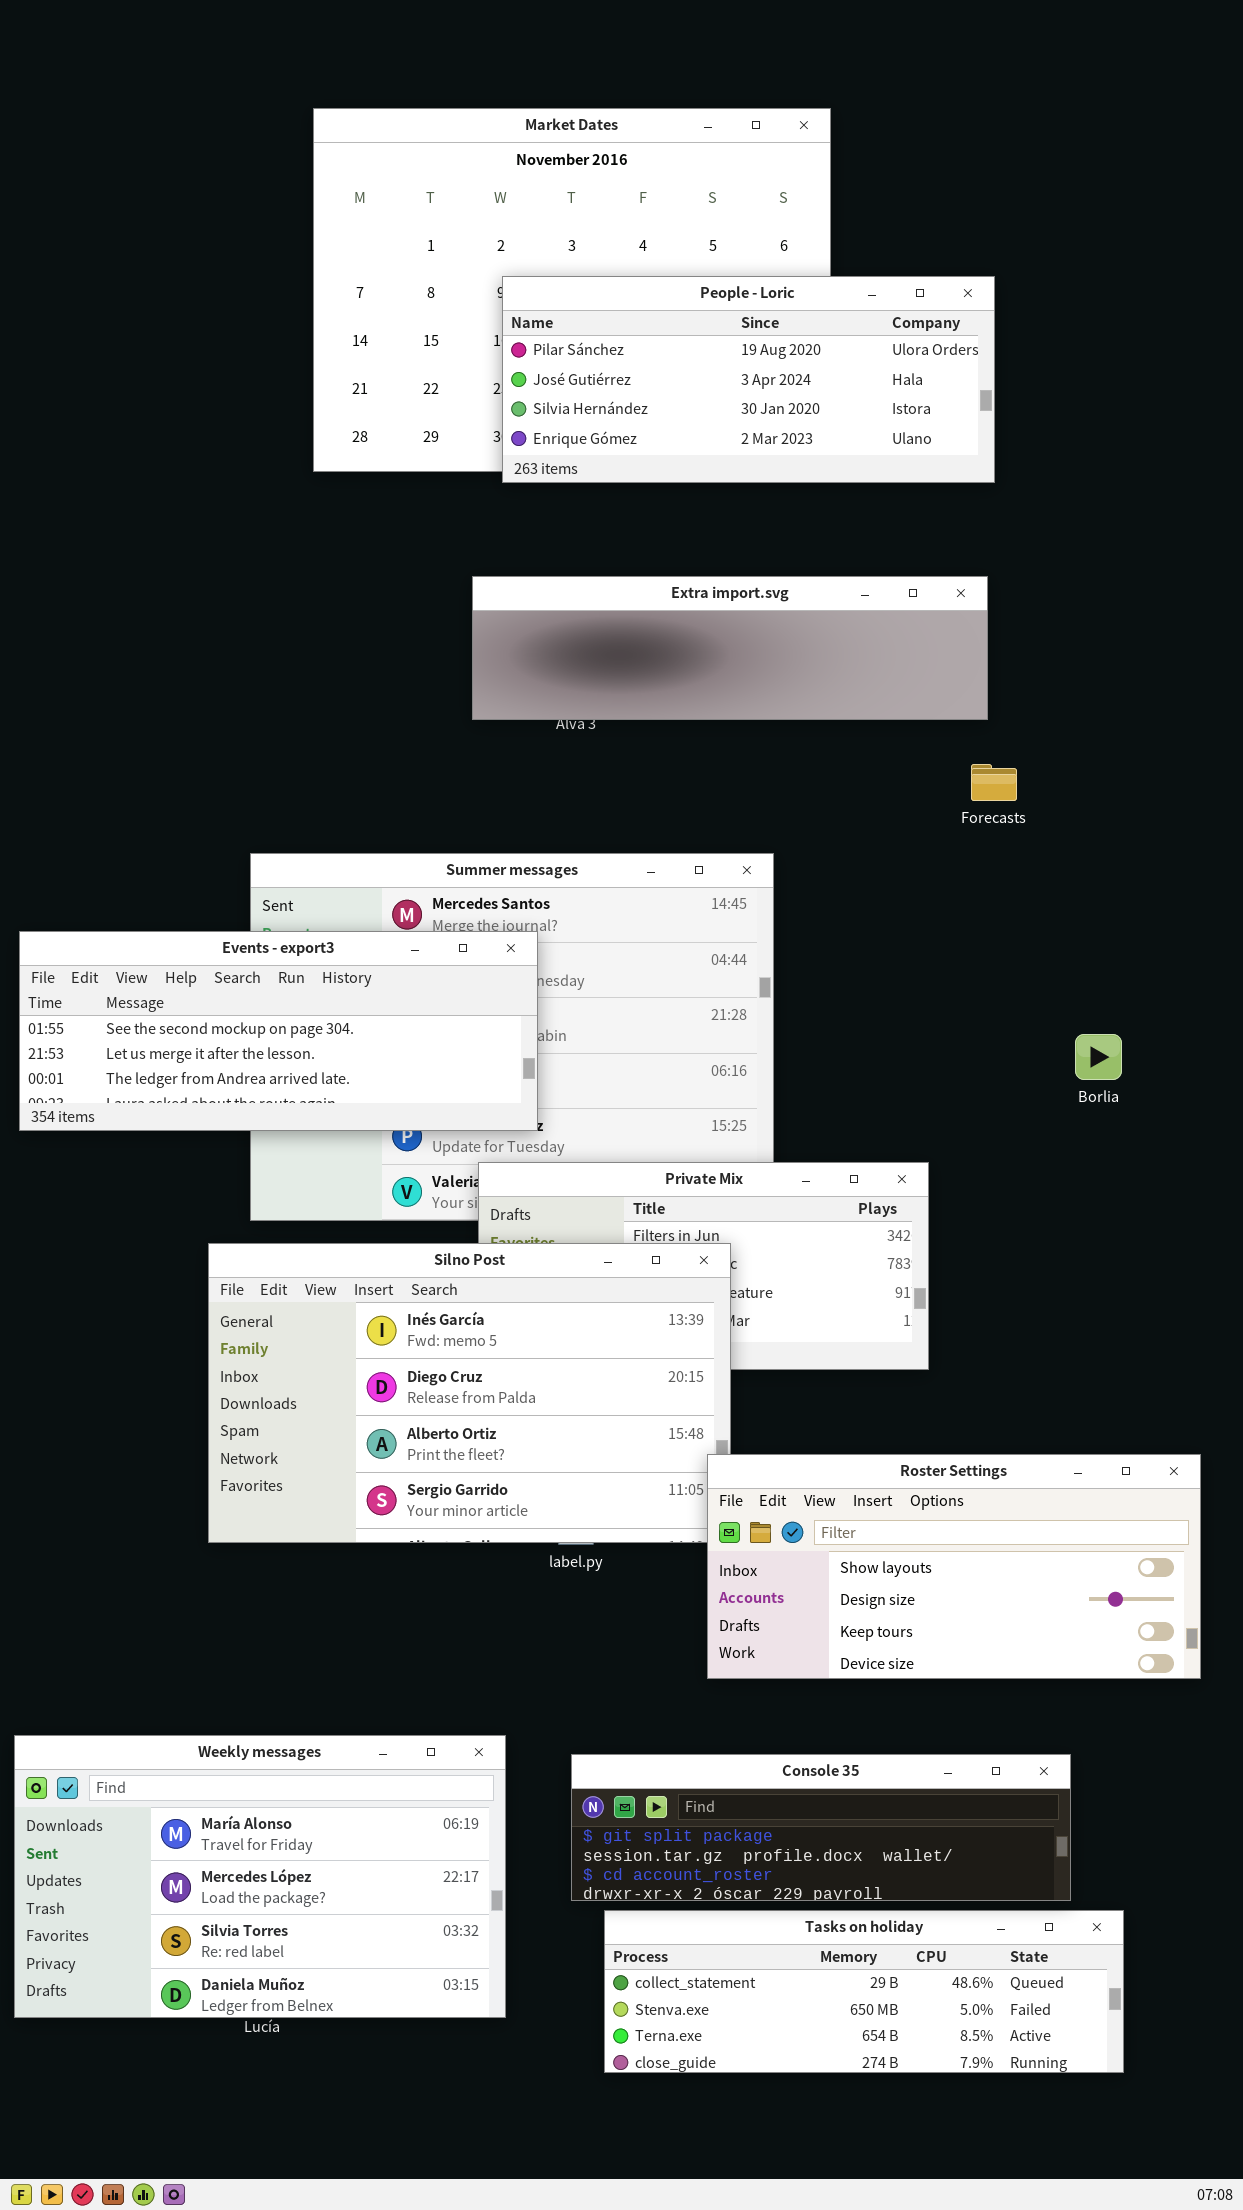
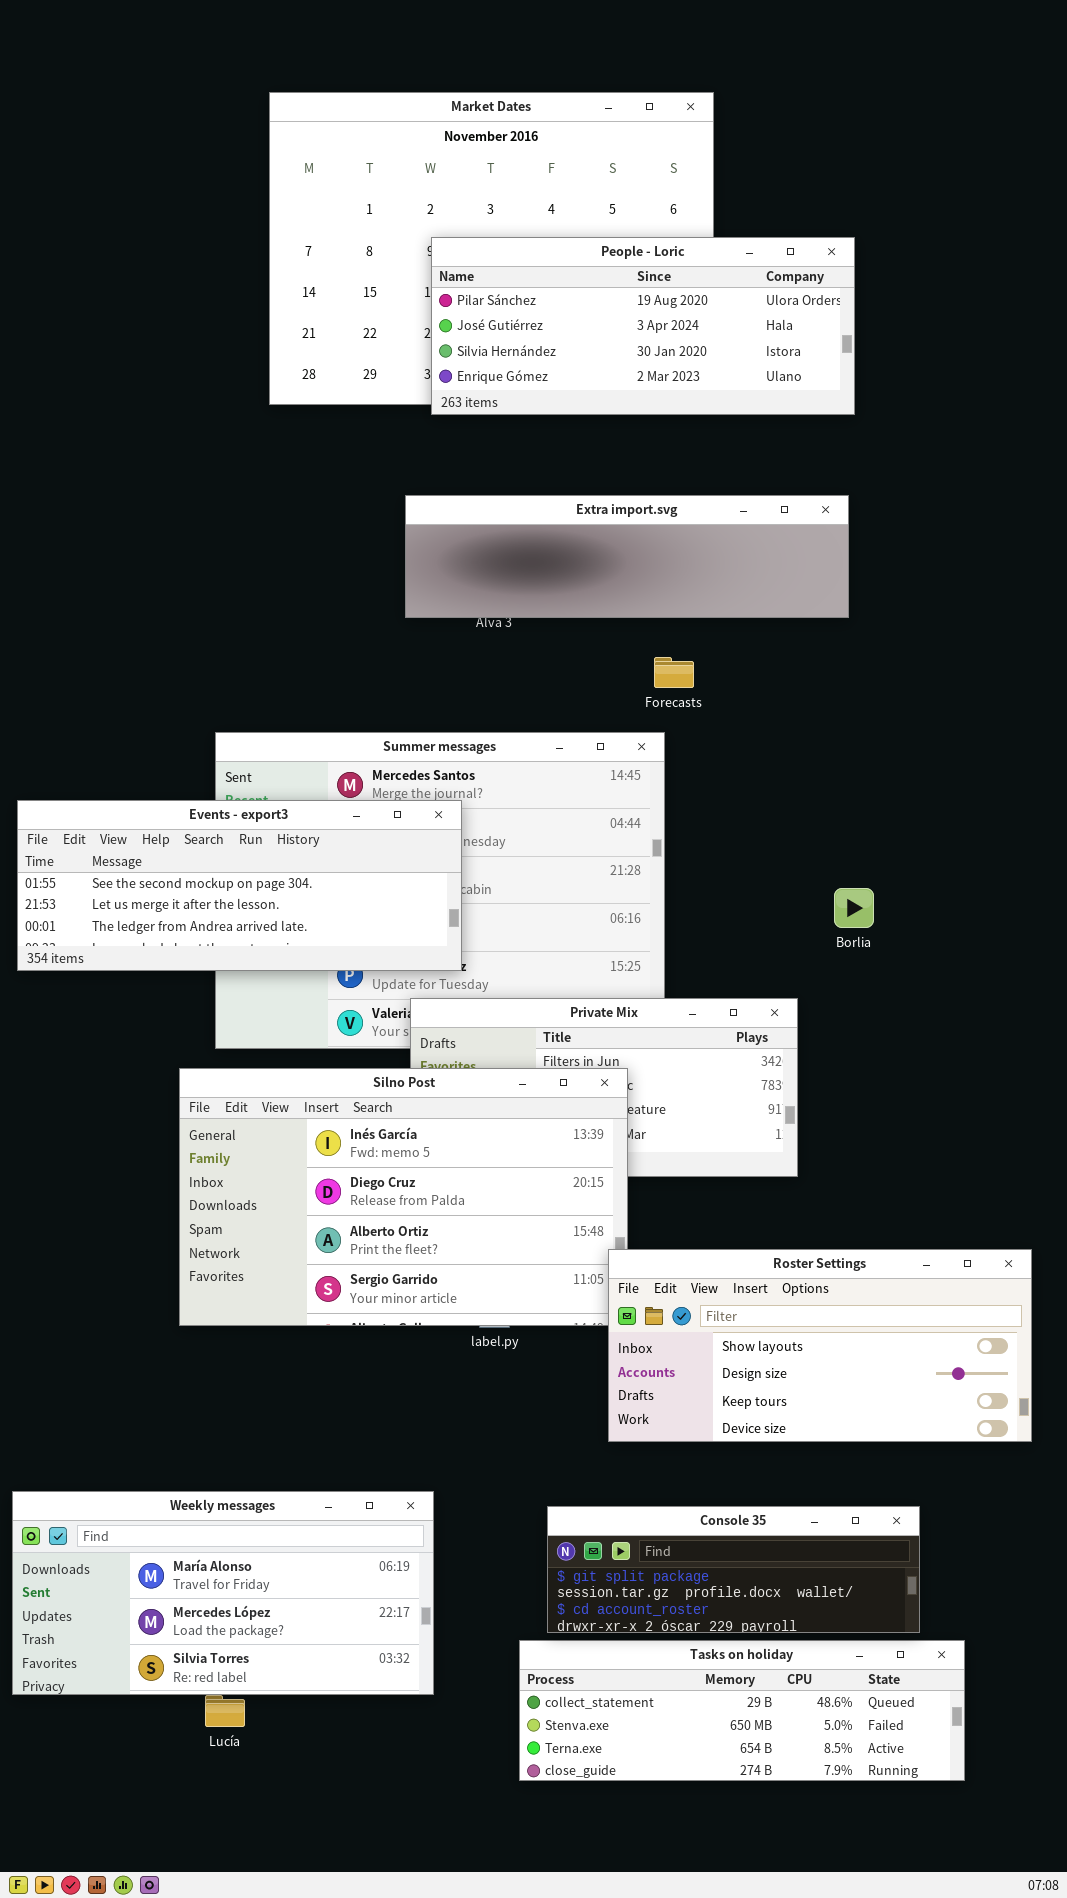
Forecasts: [971,764,1017,801] -> [654,657,694,688], moved
Borlia: [1075,1034,1122,1080] -> [834,888,874,928], moved
Weekly messages: [14,1735,506,2018] -> [12,1491,434,1695], resized
Console 35: [571,1754,1071,1901] -> [547,1506,920,1633], resized

